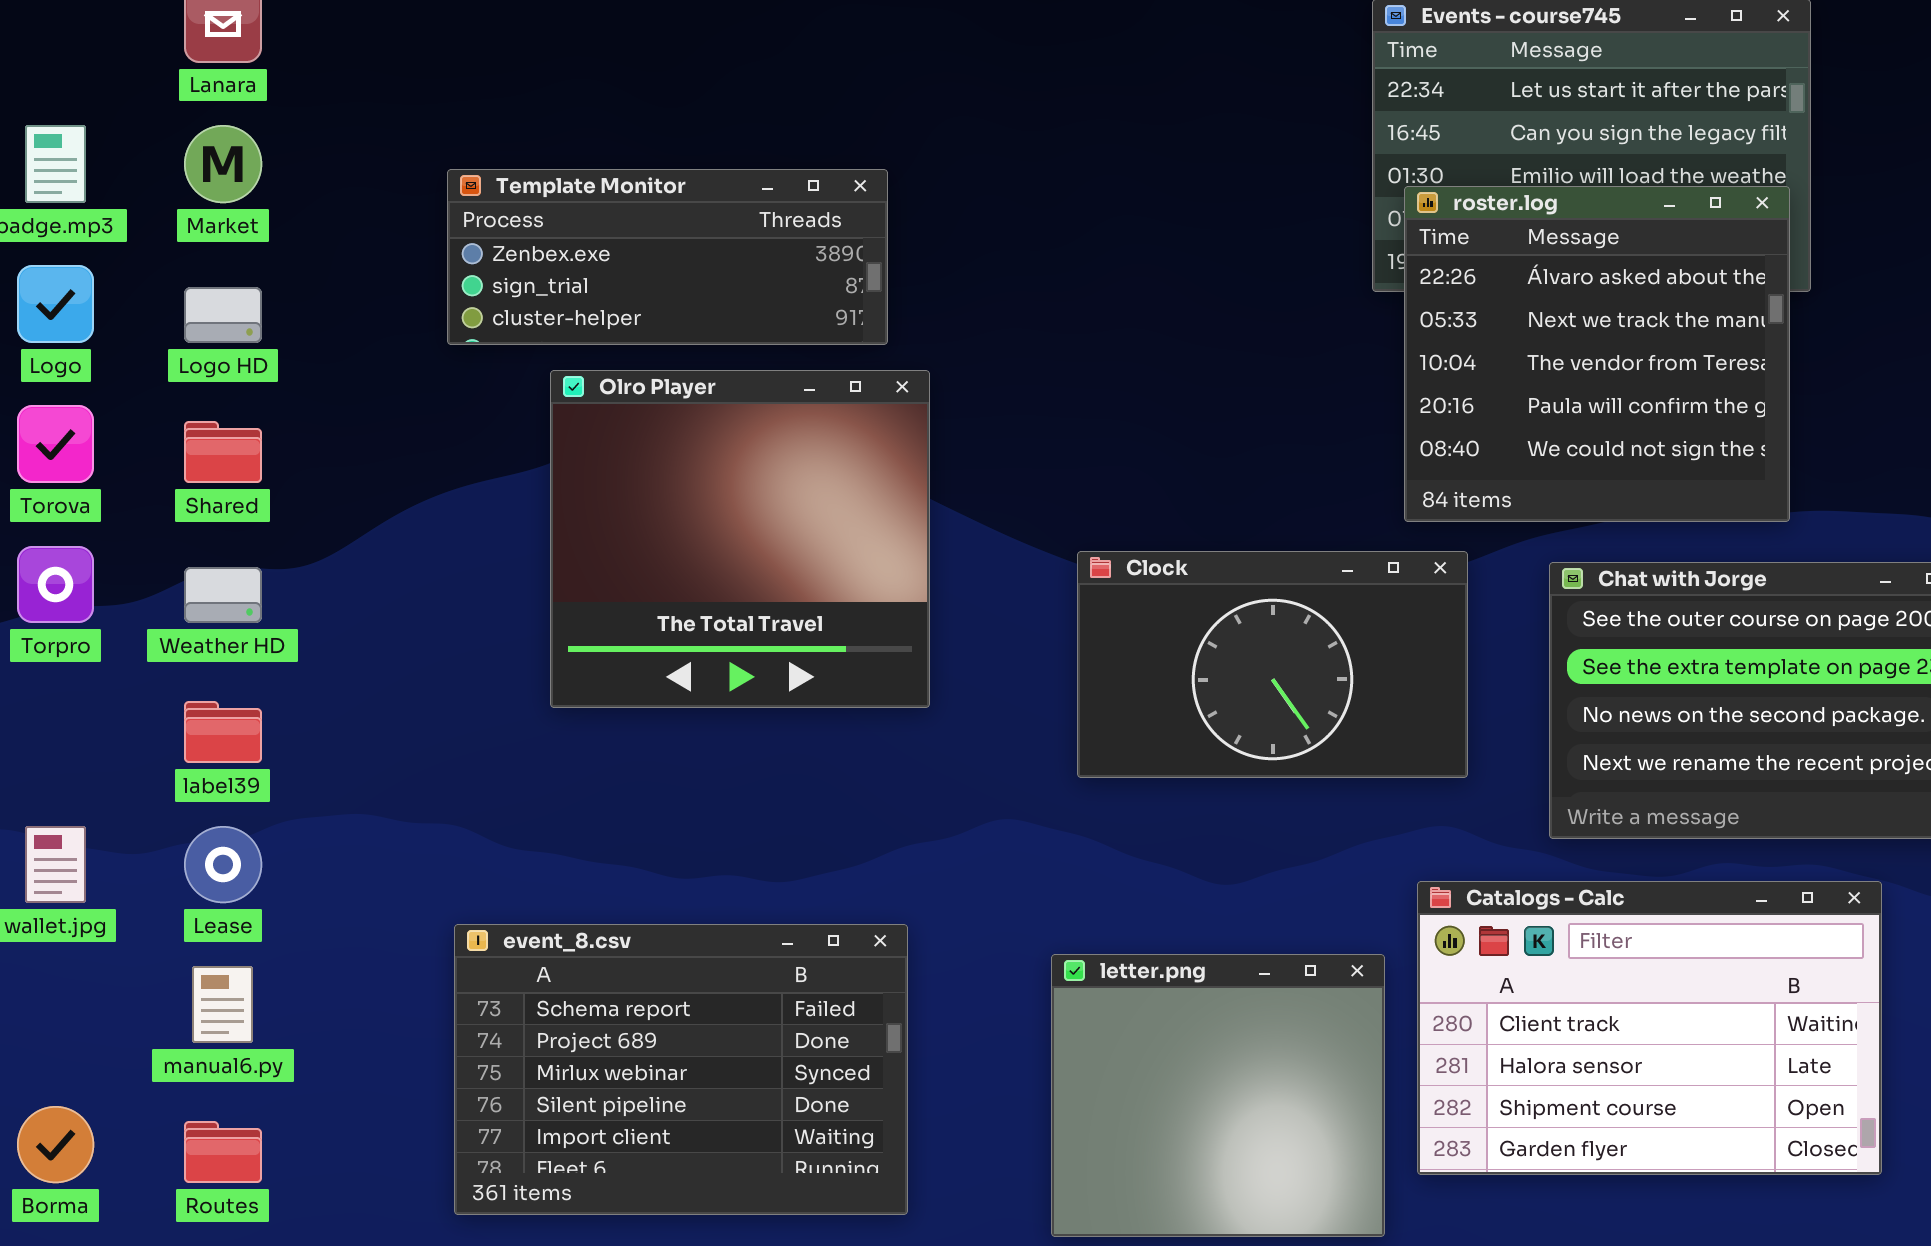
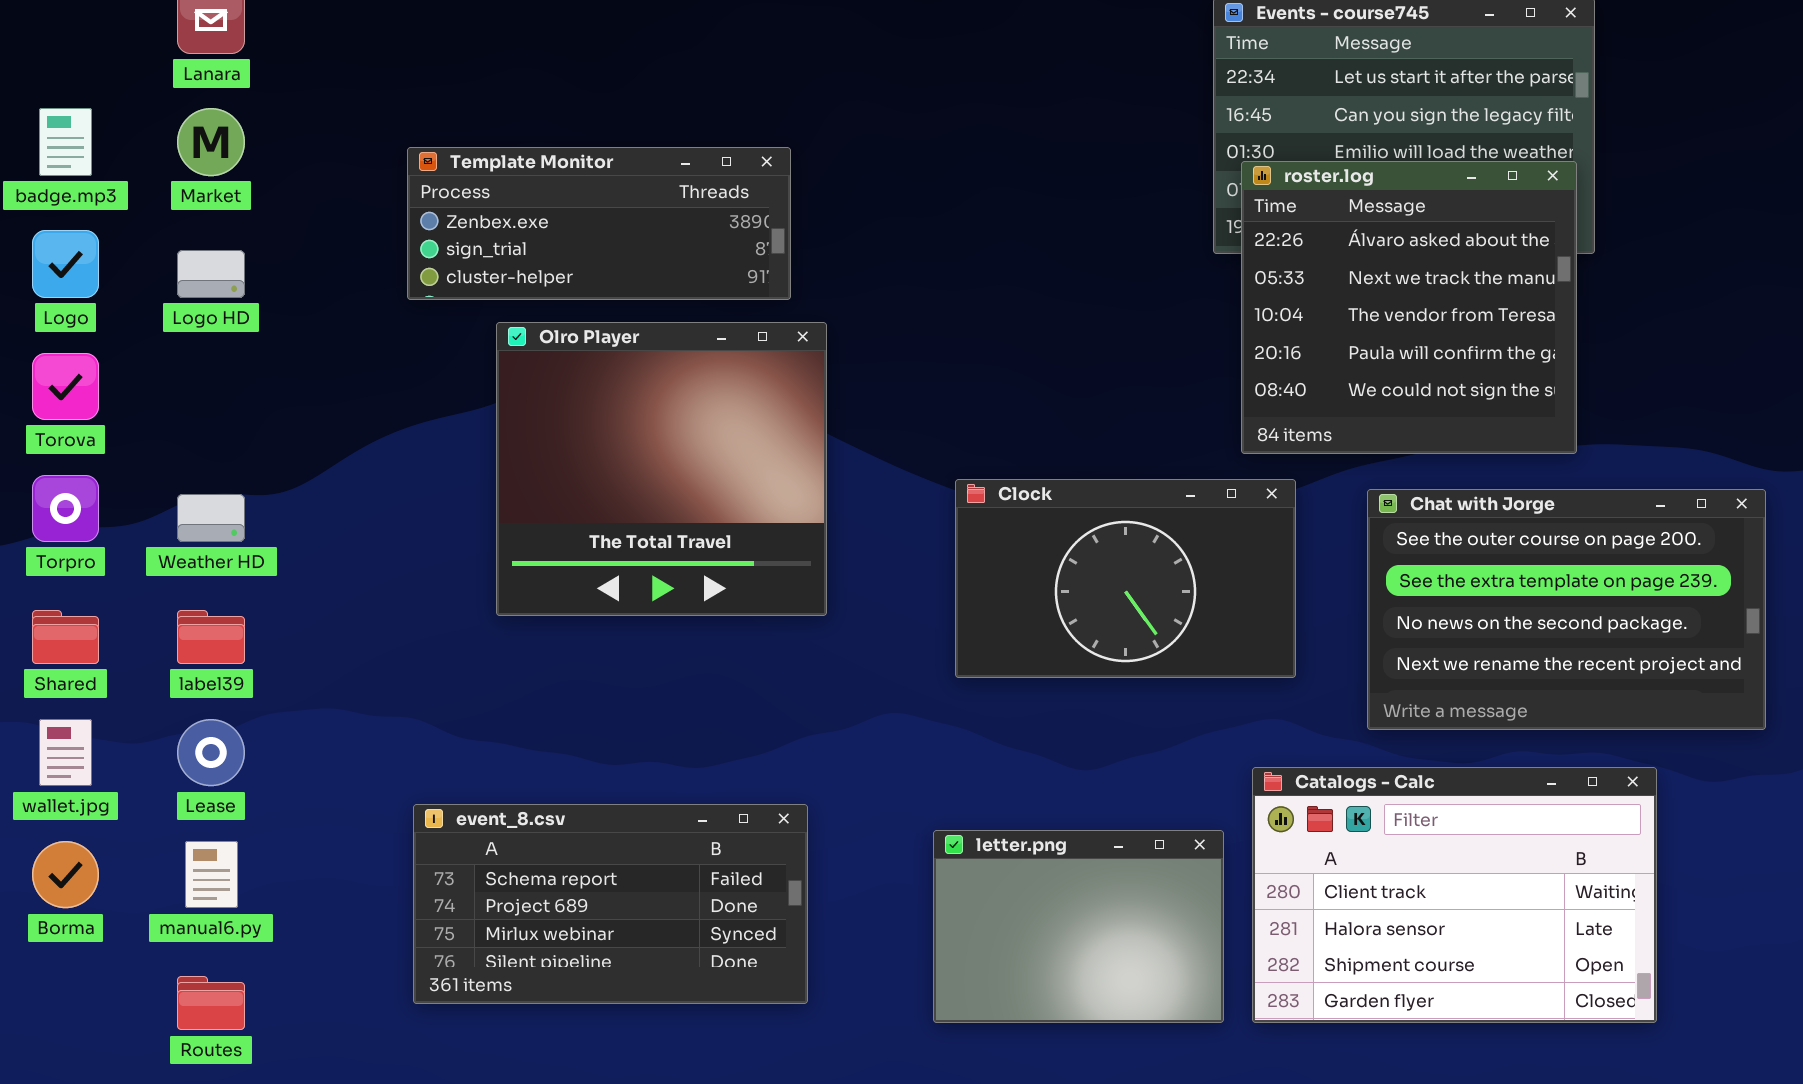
Shared: [184,421,262,483] -> [32,610,99,664], moved
event_8.csv: [454,924,908,1215] -> [413,804,808,1004], resized
letter.png: [1051,954,1385,1237] -> [933,830,1224,1023], resized
Borma: [17,1106,94,1183] -> [32,841,99,908], moved

